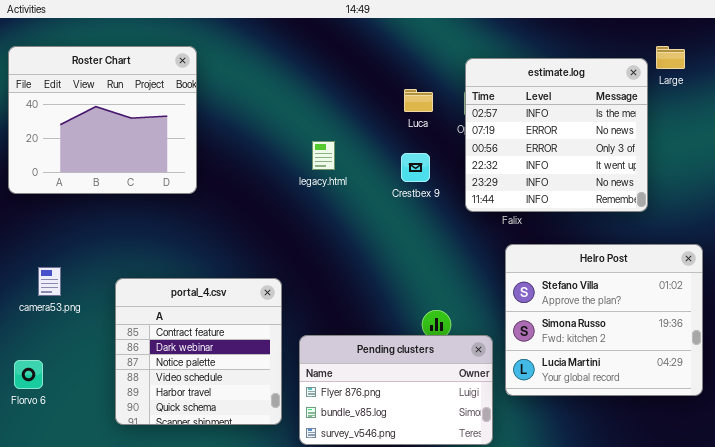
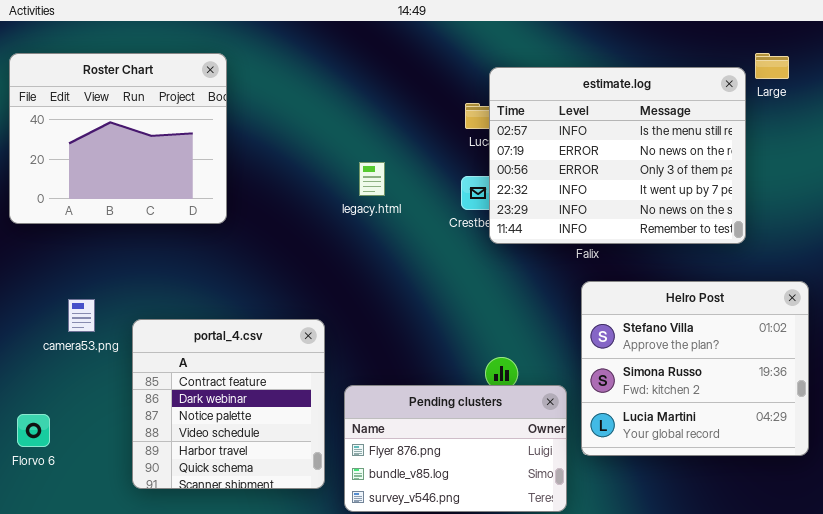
estimate.log: [465,58,648,212] -> [489,67,746,244], resized
camera53.png: [38,267,61,296] -> [68,299,95,332], moved

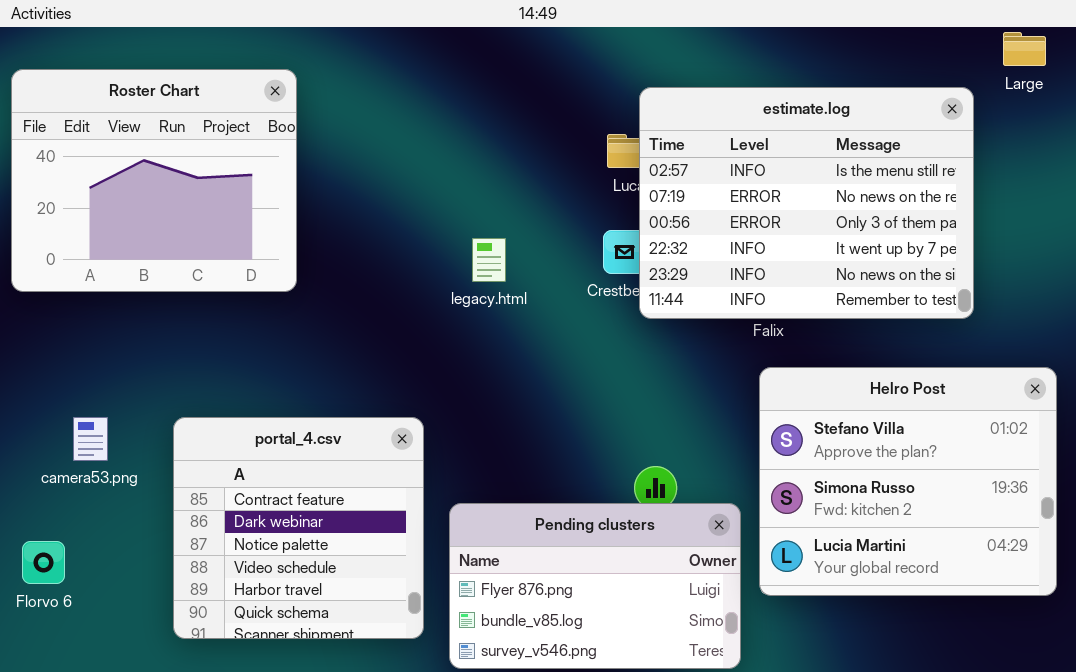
Large: [755,53,789,79] -> [1003,32,1046,66], moved
legacy.html: [359,162,385,196] -> [472,238,506,282], moved
camera53.png: [68,299,95,332] -> [73,417,108,461], moved

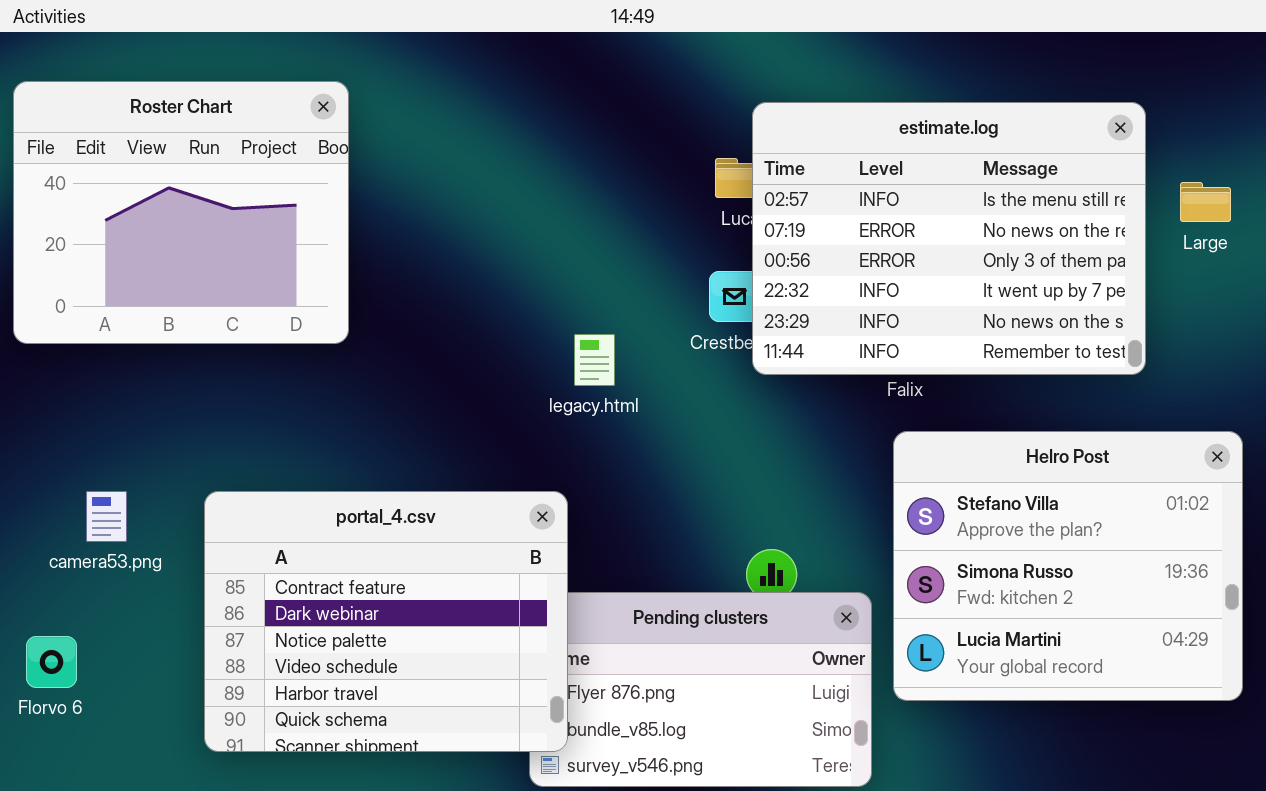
Large: [1003,32,1046,66] -> [1180,182,1231,222], moved
legacy.html: [472,238,506,282] -> [574,334,615,386], moved
portal_4.csv: [173,417,424,639] -> [204,491,568,752], resized

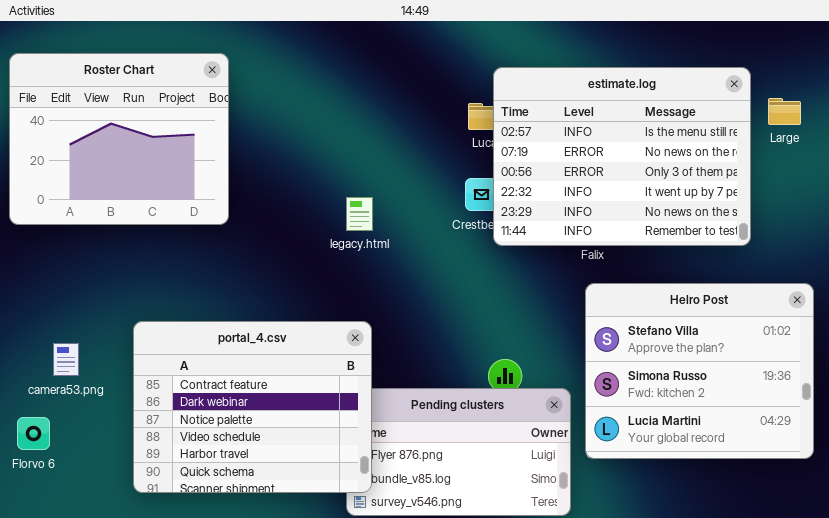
Large: [1180,182,1231,222] -> [768,98,801,125], moved
legacy.html: [574,334,615,386] -> [346,197,373,231], moved
camera53.png: [86,491,127,542] -> [53,343,79,376], moved

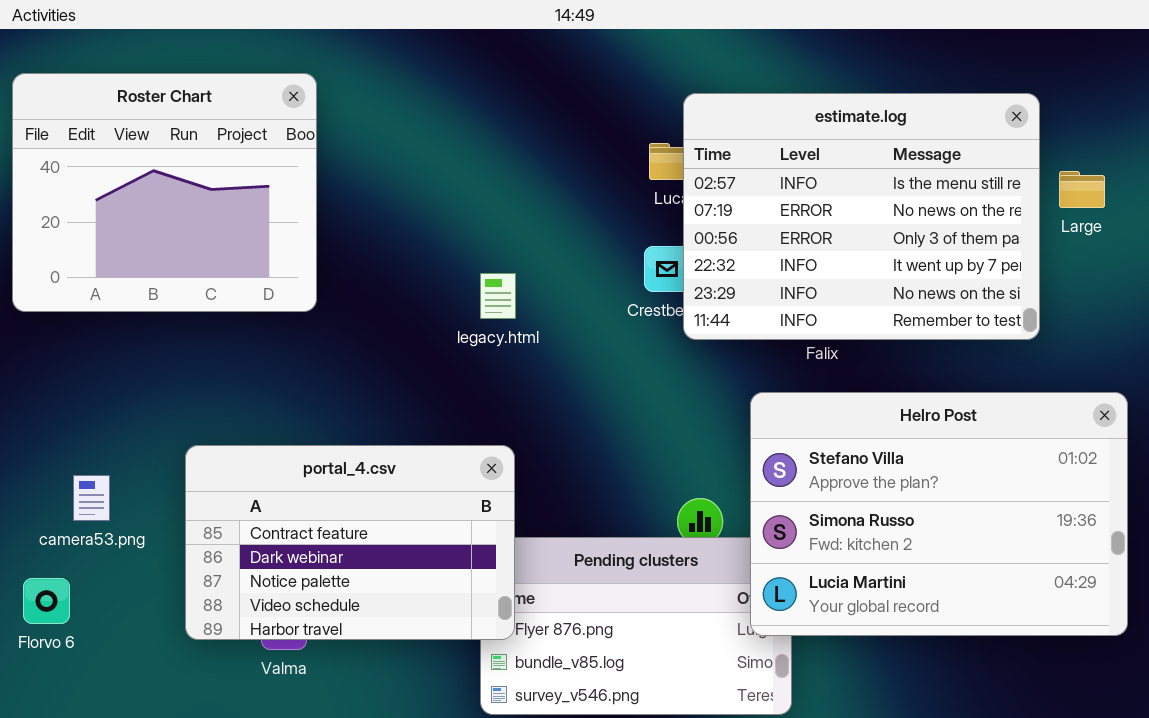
Large: [768,98,801,125] -> [1059,171,1105,208], moved
Helro Post: [585,283,814,459] -> [750,392,1128,636], resized
portal_4.csv: [133,321,372,493] -> [185,445,515,640], resized

